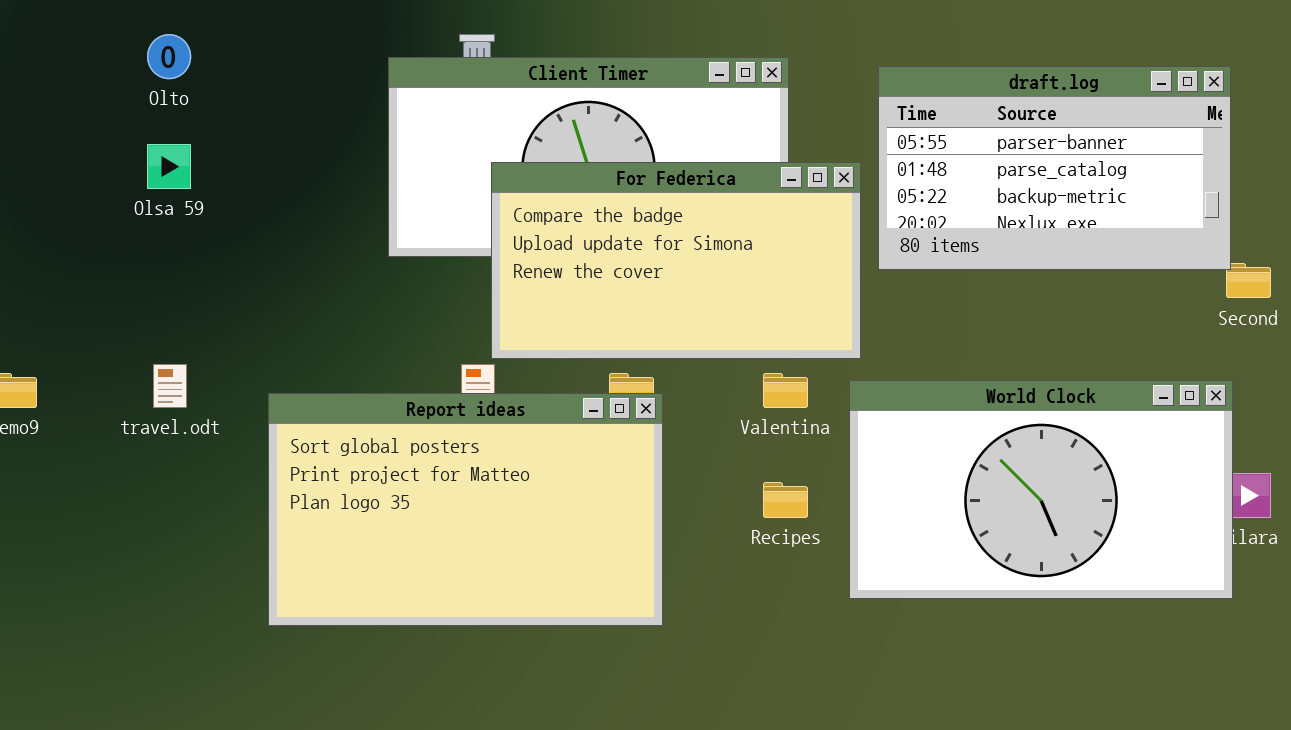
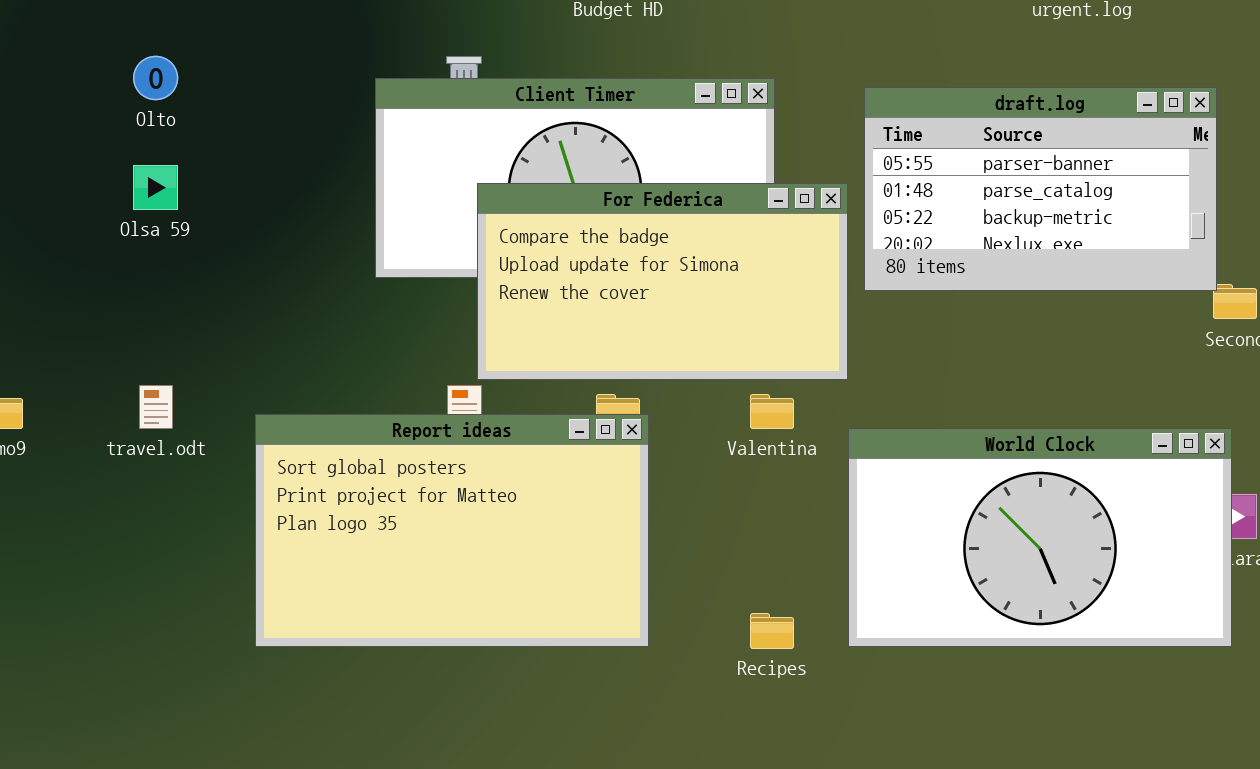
World Clock: [849,380,1233,599] -> [848,428,1232,647], moved
Recipes: [763,482,808,518] -> [750,613,794,649], moved

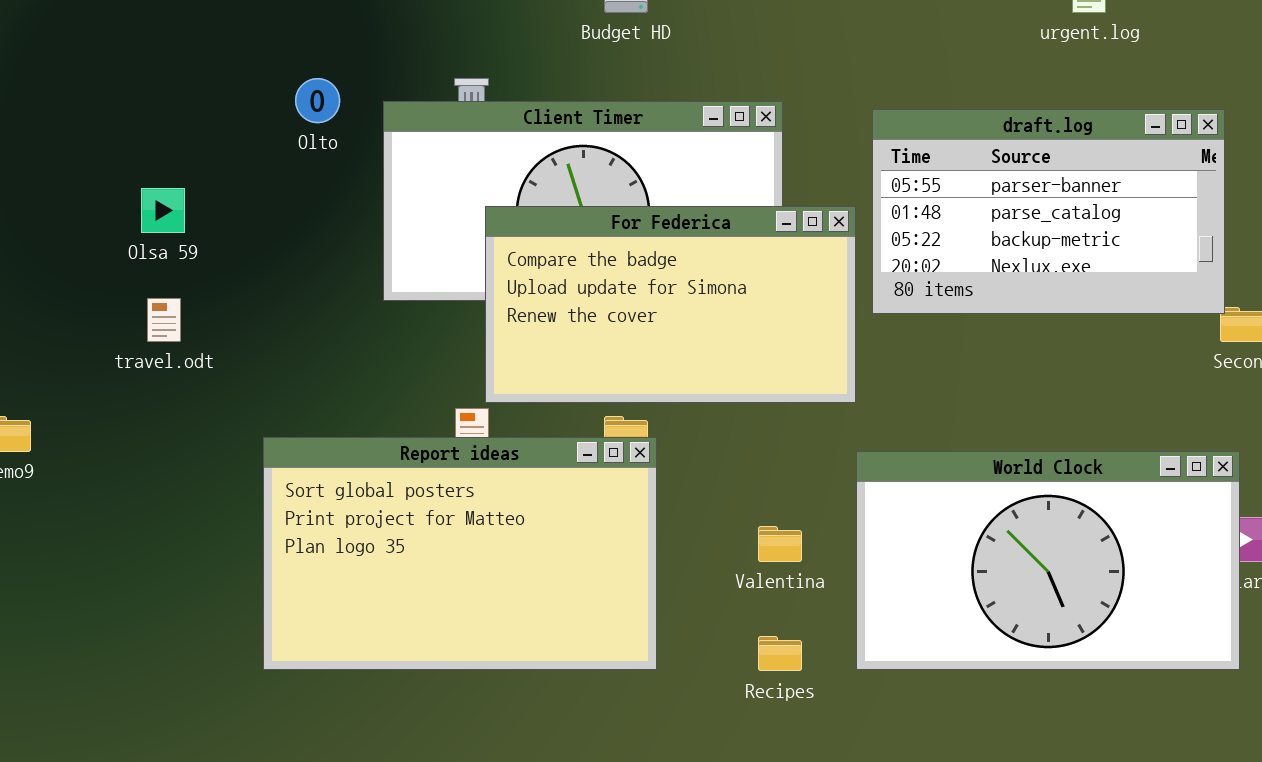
Olto: [133,56,178,100] -> [295,78,340,123], moved
travel.odt: [139,385,173,429] -> [147,298,181,342], moved
Valentina: [750,394,794,429] -> [758,526,802,562], moved

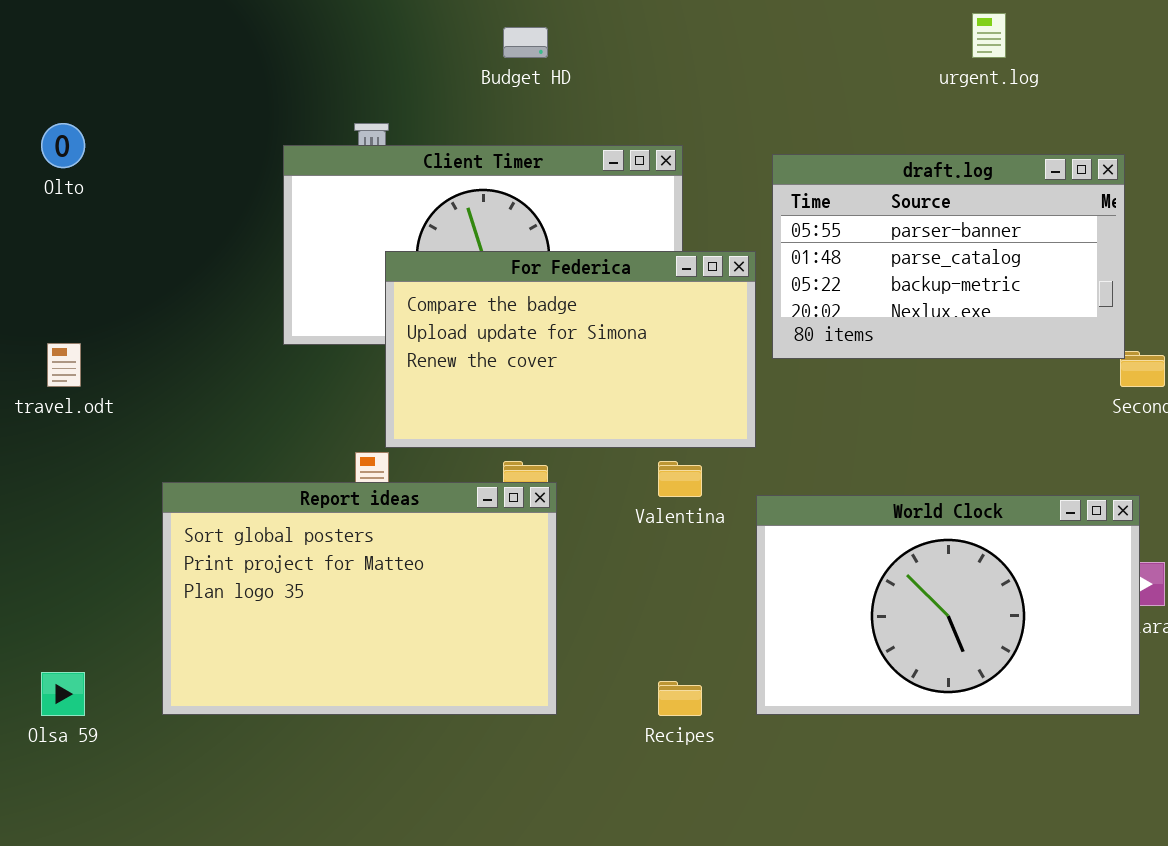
Olto: [295,78,340,123] -> [41,123,85,168], moved
Olsa 59: [141,188,185,233] -> [41,672,85,716], moved
Valentina: [758,526,802,562] -> [658,461,702,497], moved

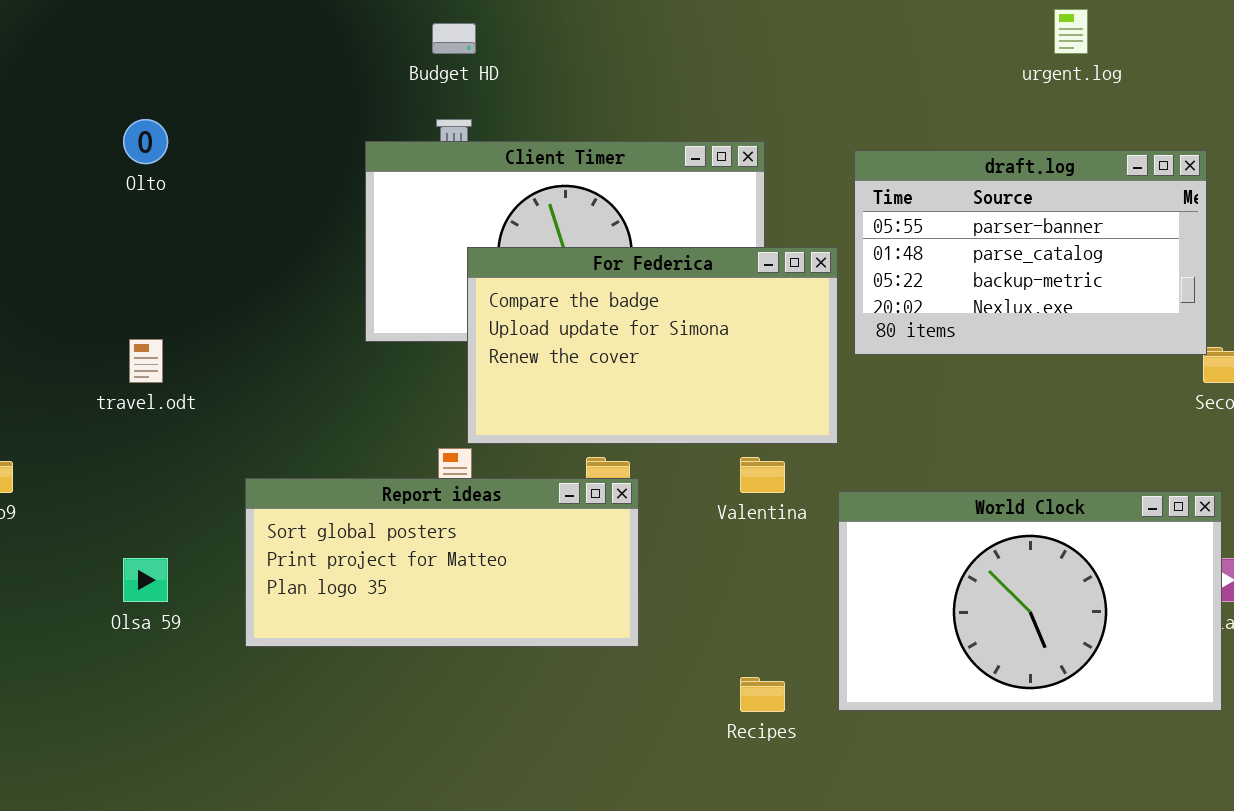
Budget HD: [503,27,548,58] -> [432,23,476,54], moved
Report ideas: [162,482,557,715] -> [245,478,639,647], resized
Olsa 59: [41,672,85,716] -> [123,558,168,602], moved

